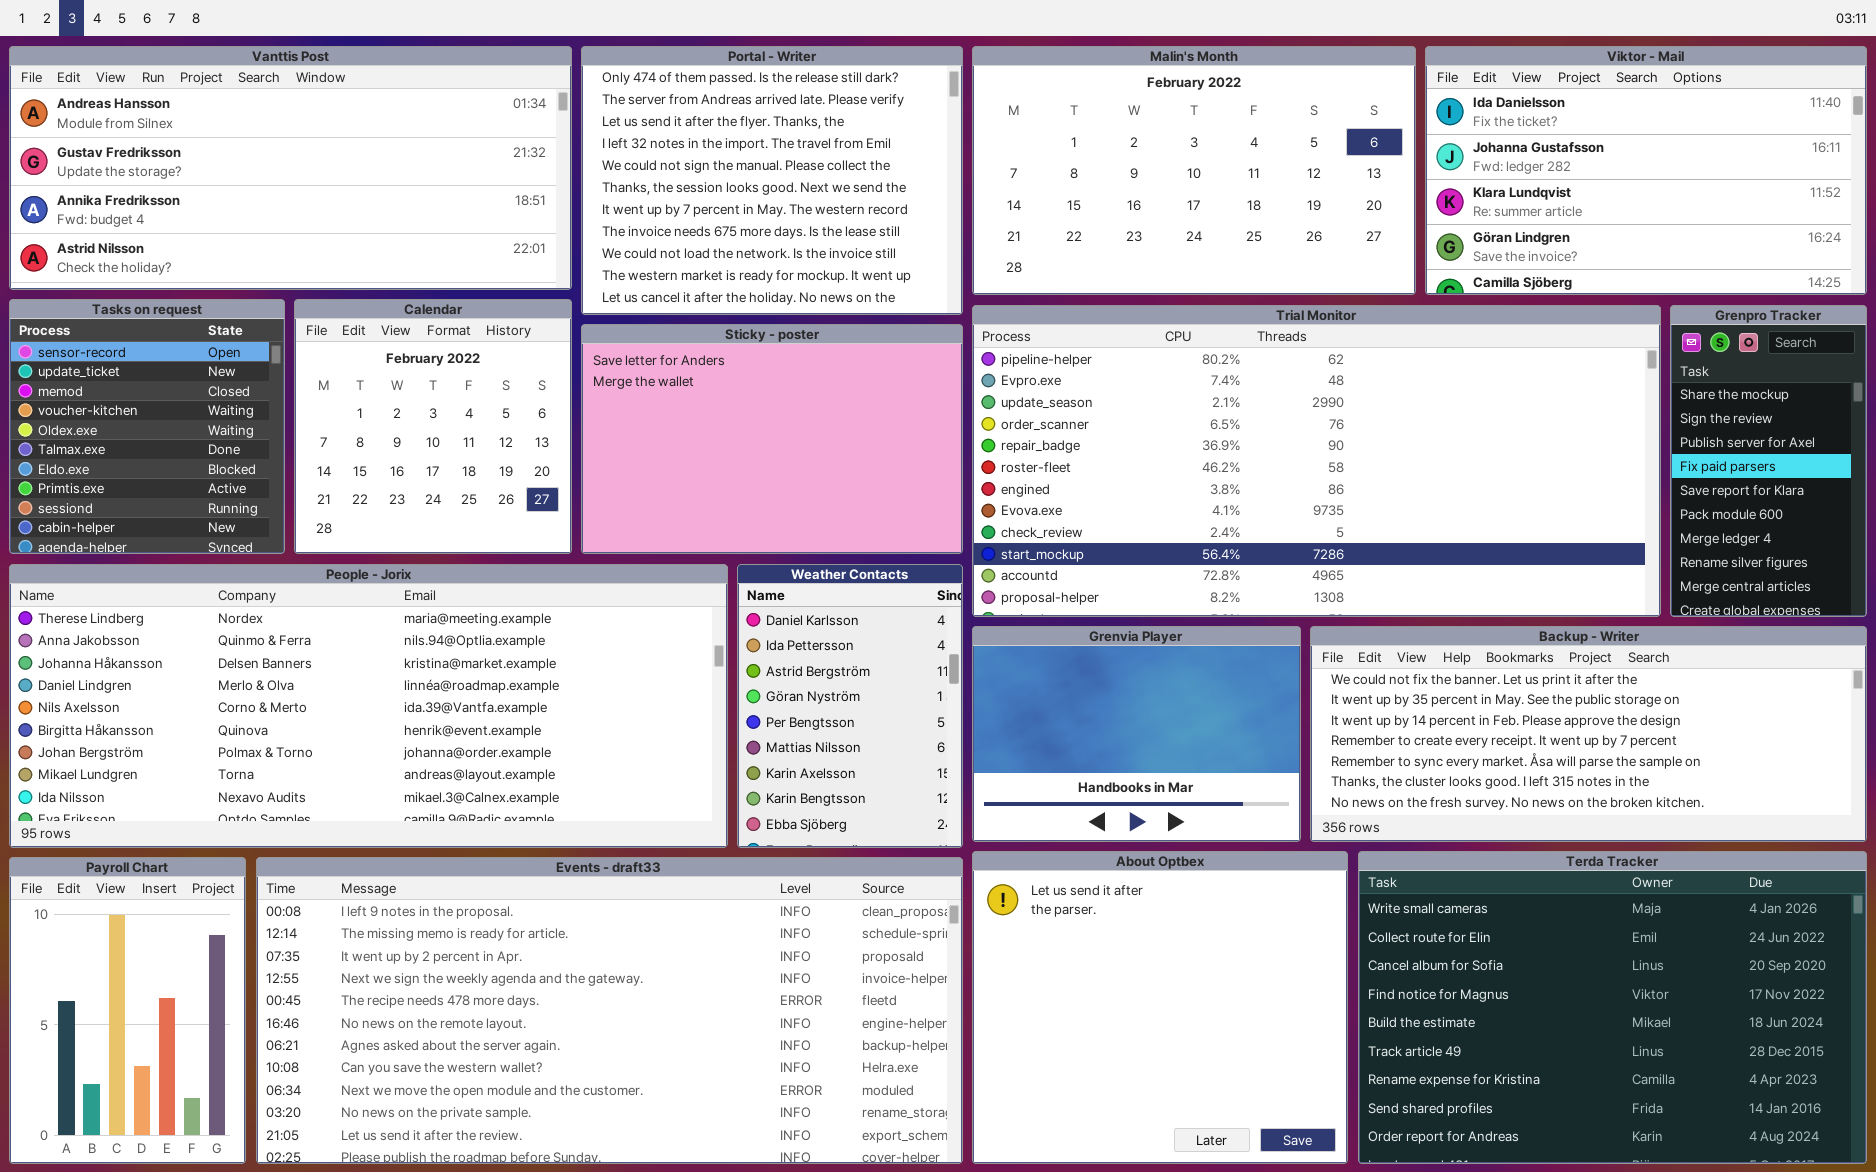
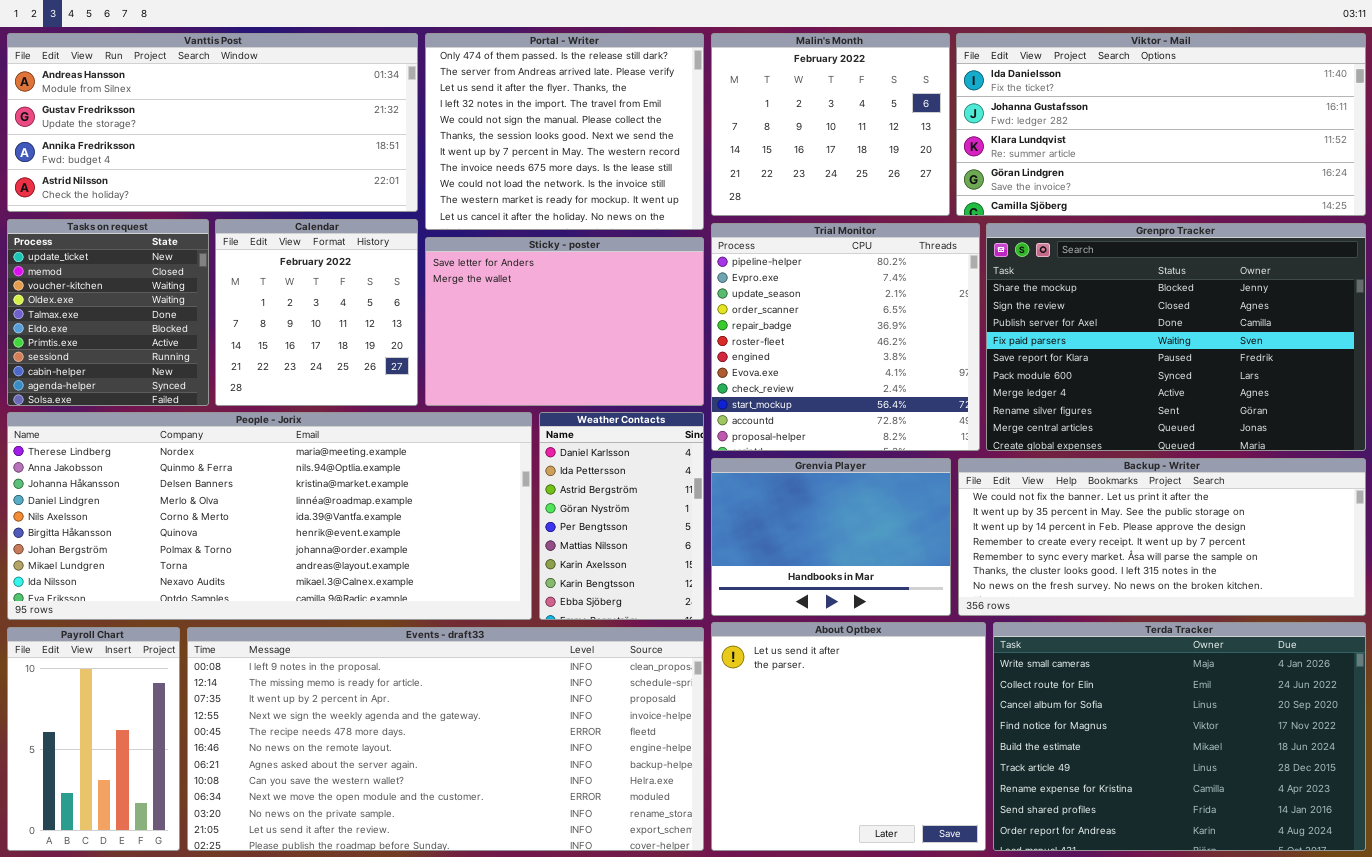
Malin's Month: [972,46,1416,295] -> [711,33,950,216], resized
Viktor - Mail: [1425,46,1867,295] -> [956,33,1366,216], resized
Tasks on request: [9,299,285,554] -> [7,219,209,406], scrolled down 1 row
Trial Monitor: [972,305,1661,617] -> [711,223,980,451], resized
Grenpro Tracker: [1670,305,1867,617] -> [986,223,1366,451], resized

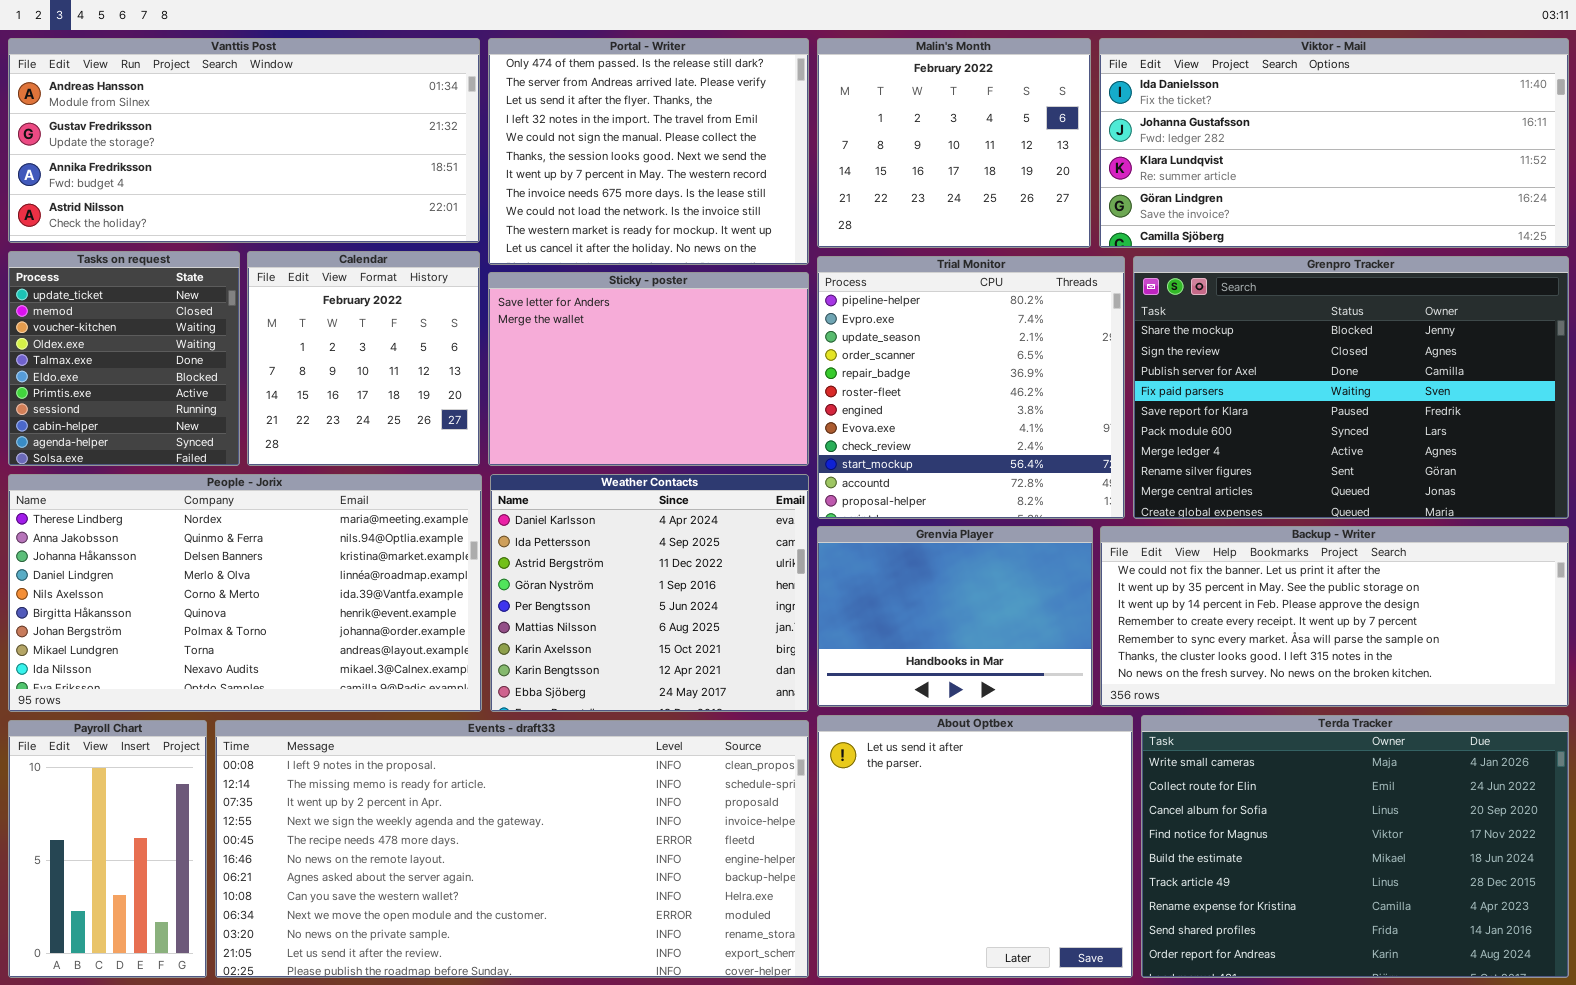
People - Jorix: [7,412,532,620] -> [8,474,482,712], resized
Weather Contacts: [539,412,704,620] -> [490,474,809,712], resized

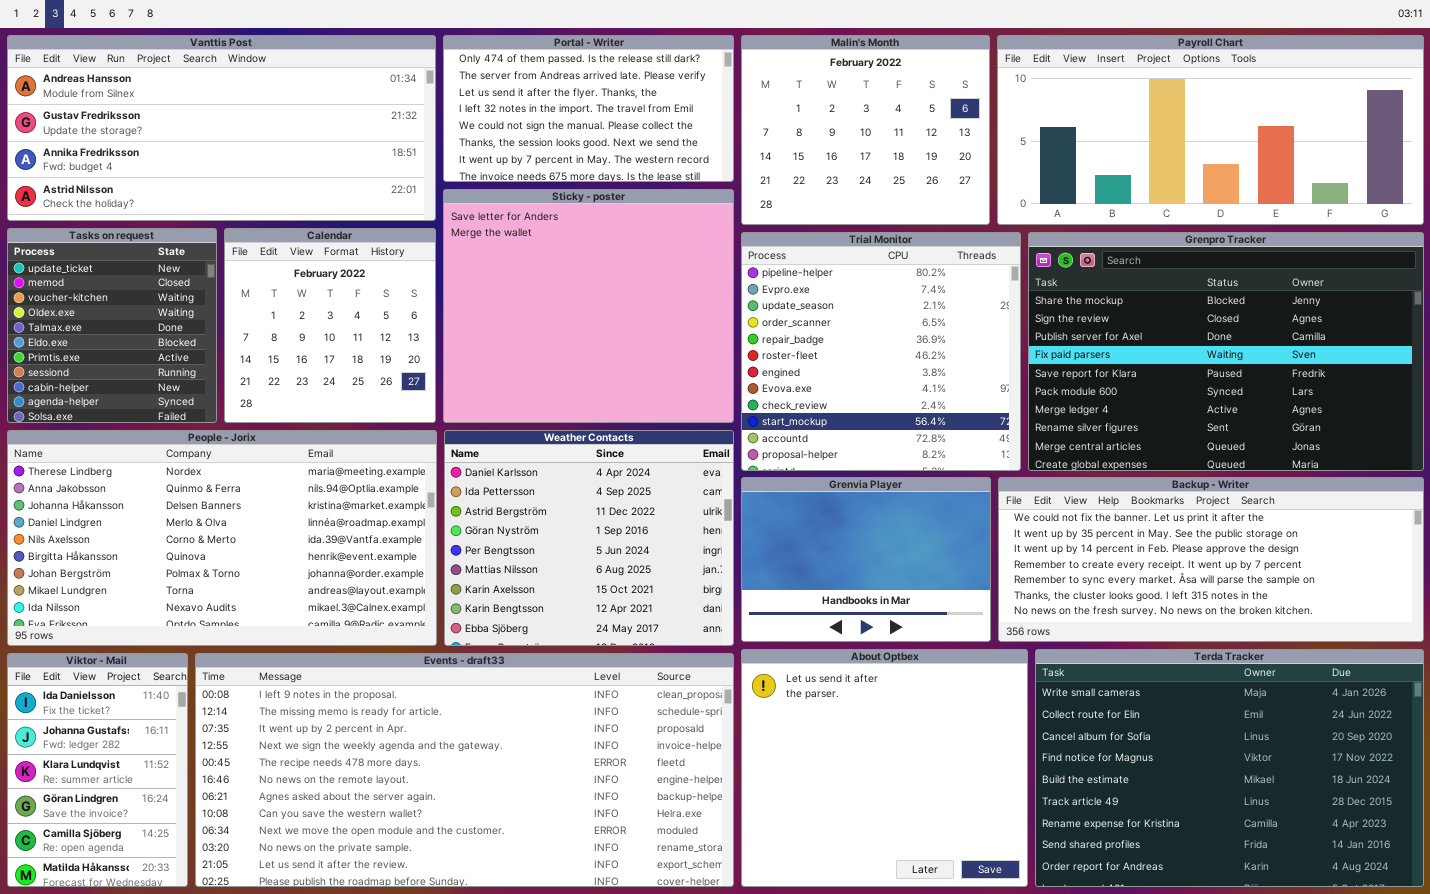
Portal - Writer: [488,38,809,265] -> [443,35,734,182], resized
Viktor - Mail: [1099,38,1569,248] -> [7,653,188,887], moved, resized
Sticky - poster: [488,272,809,466] -> [443,189,734,423], resized
Payroll Chart: [8,720,207,978] -> [997,35,1424,225], moved, resized

